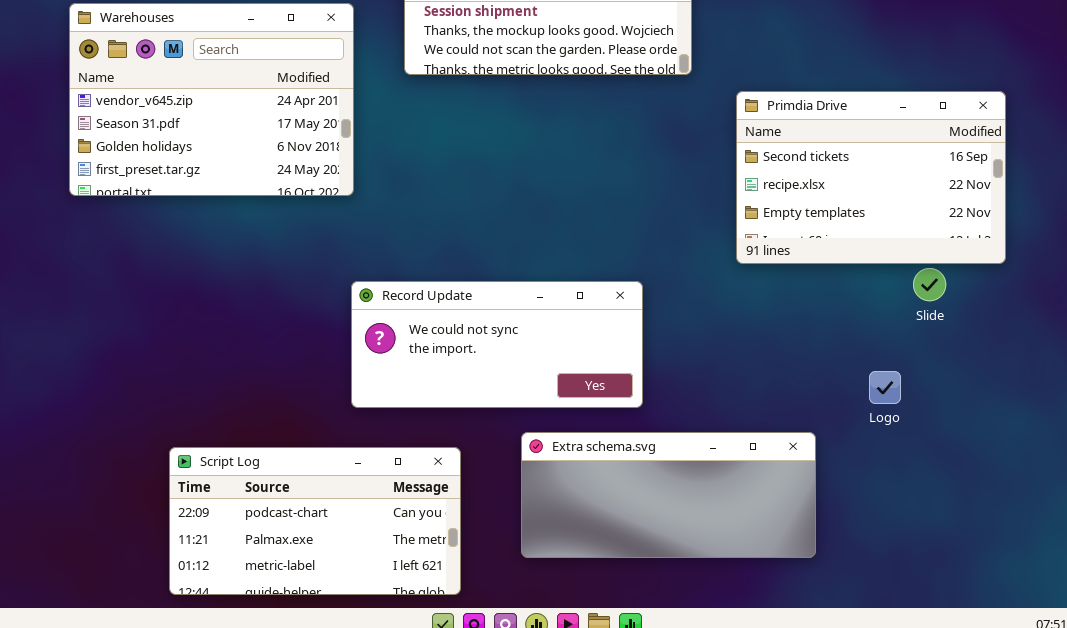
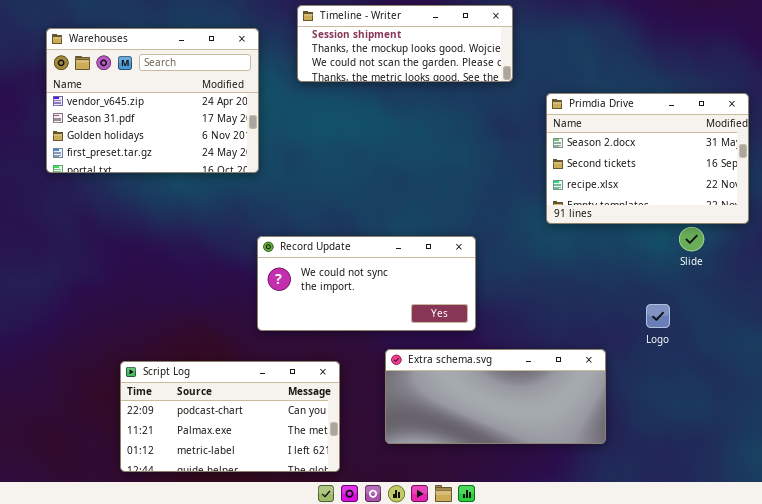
Primdia Drive: [736,91,1006,264] -> [546,93,749,224], scrolled up 1 row

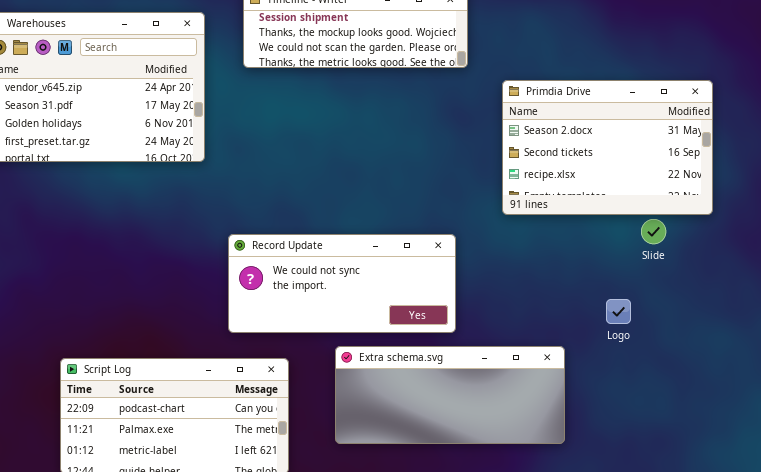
Record Update: [257,236,476,331] -> [228,234,456,333], moved

